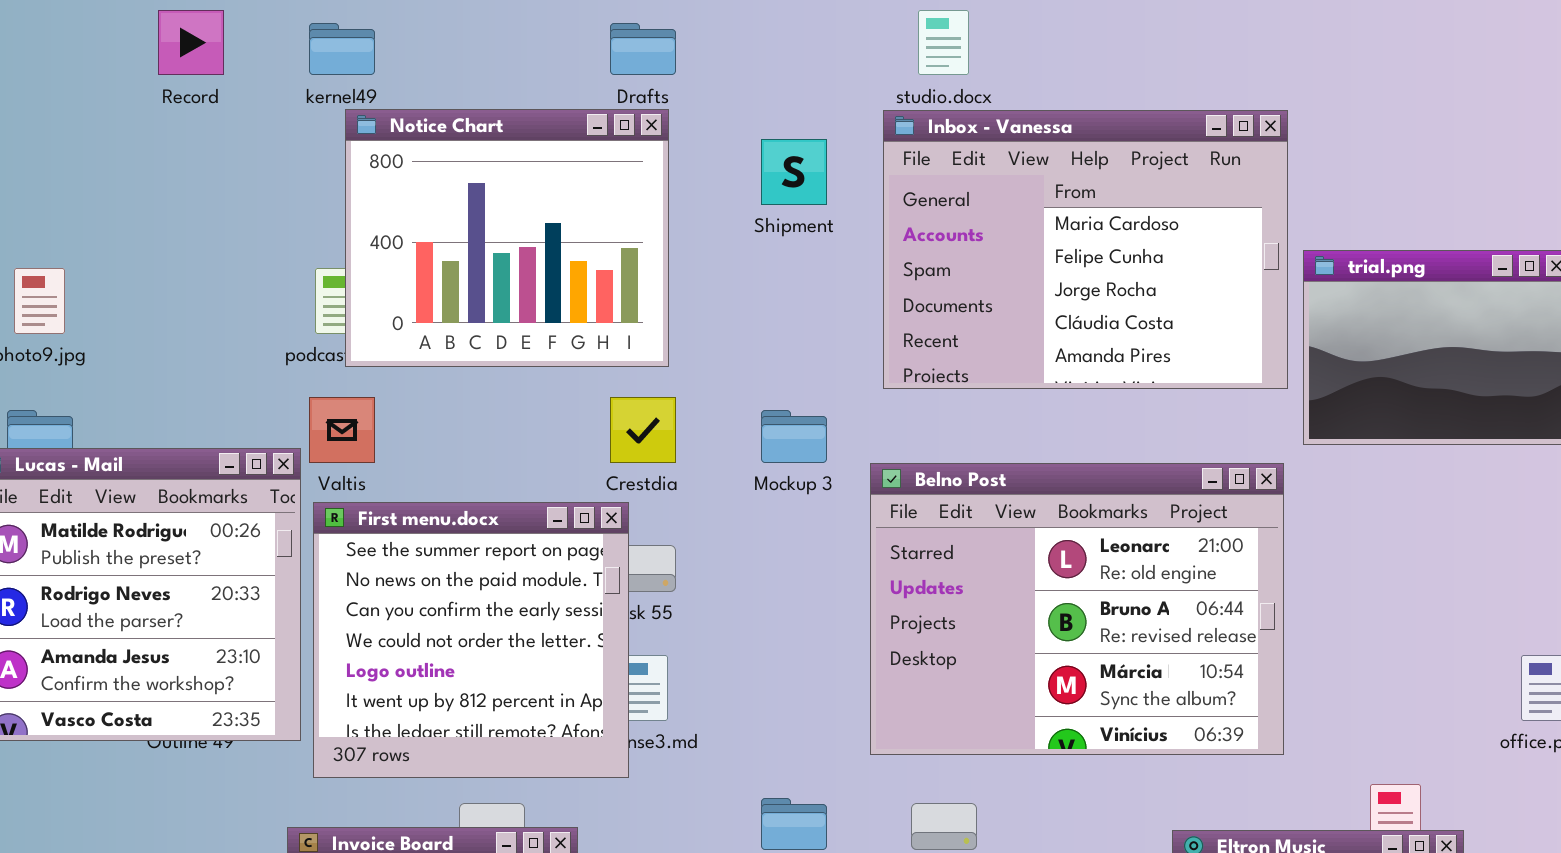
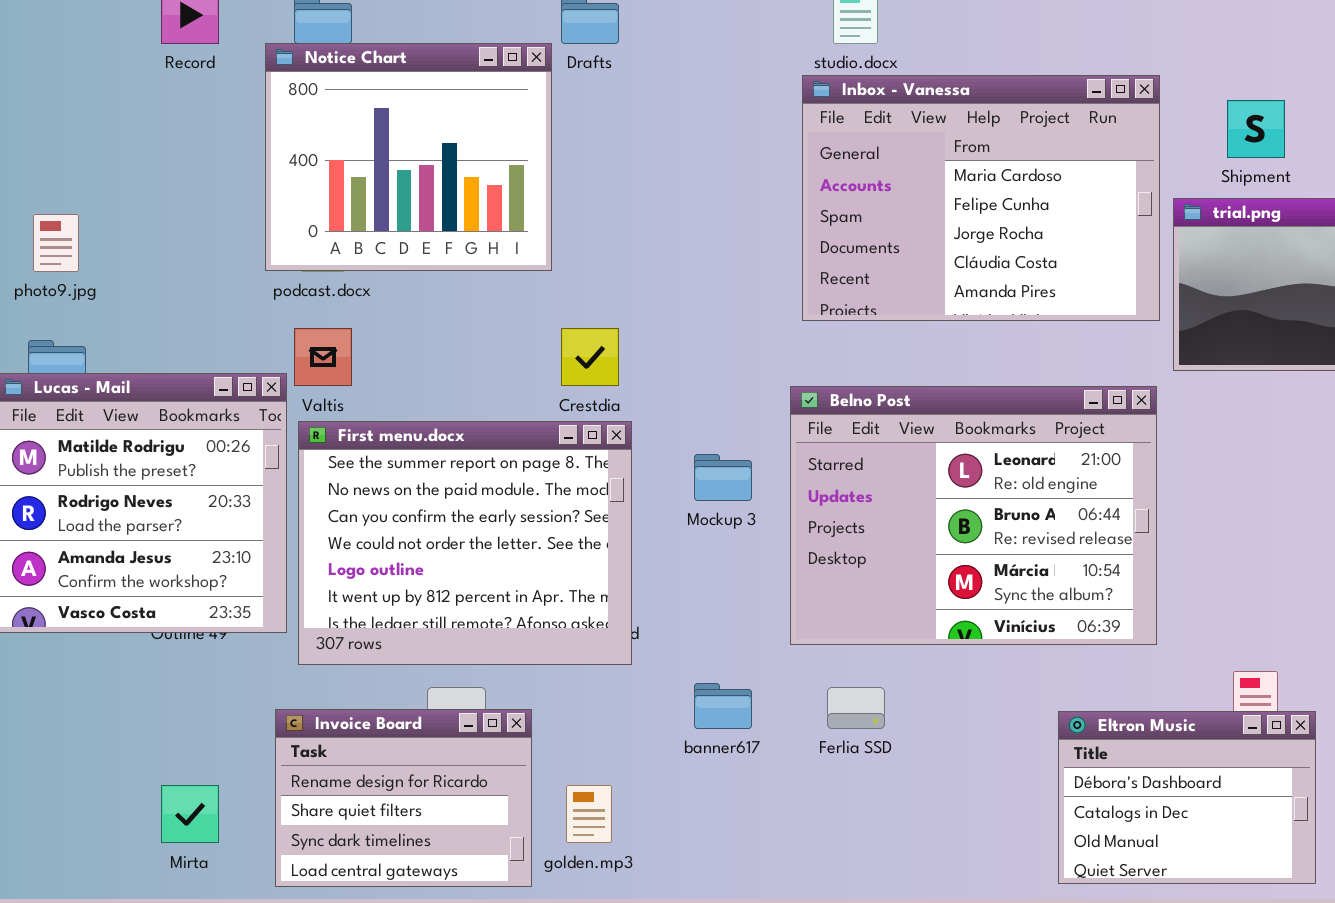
Notice Chart: [345,109,669,367] -> [265,43,552,271], moved
Shipment: [761,139,827,205] -> [1227,100,1285,158], moved
Mockup 3: [761,410,827,463] -> [694,454,752,501], moved
First menu.docx: [313,502,629,778] -> [298,421,632,665], resized

